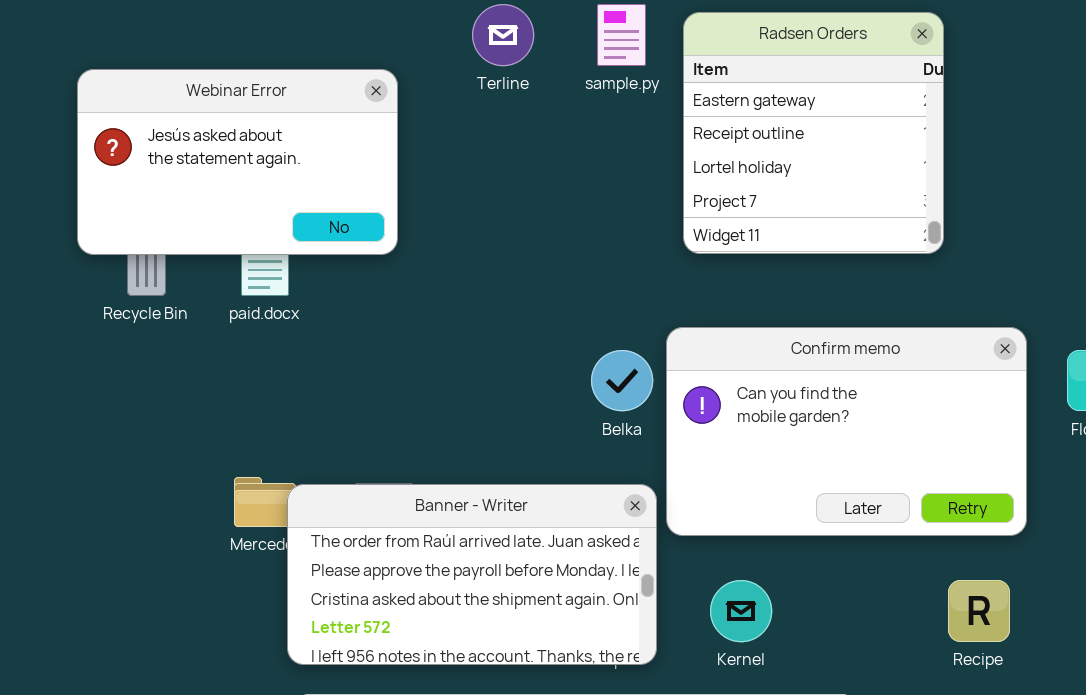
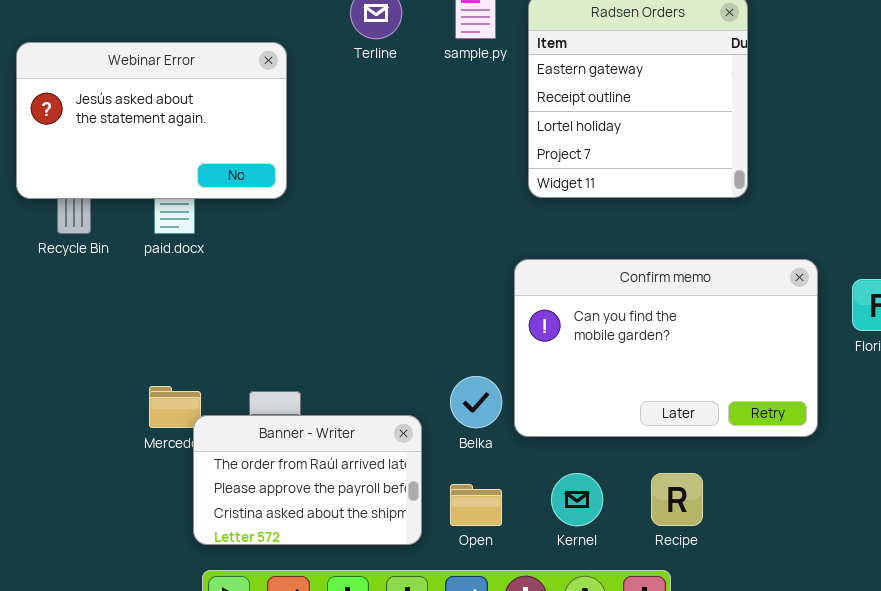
Belka: [591,350,653,411] -> [450,376,502,428], moved
Banner - Writer: [287,484,657,665] -> [193,415,422,545], resized
Recipe: [948,580,1010,642] -> [651,473,703,526], moved

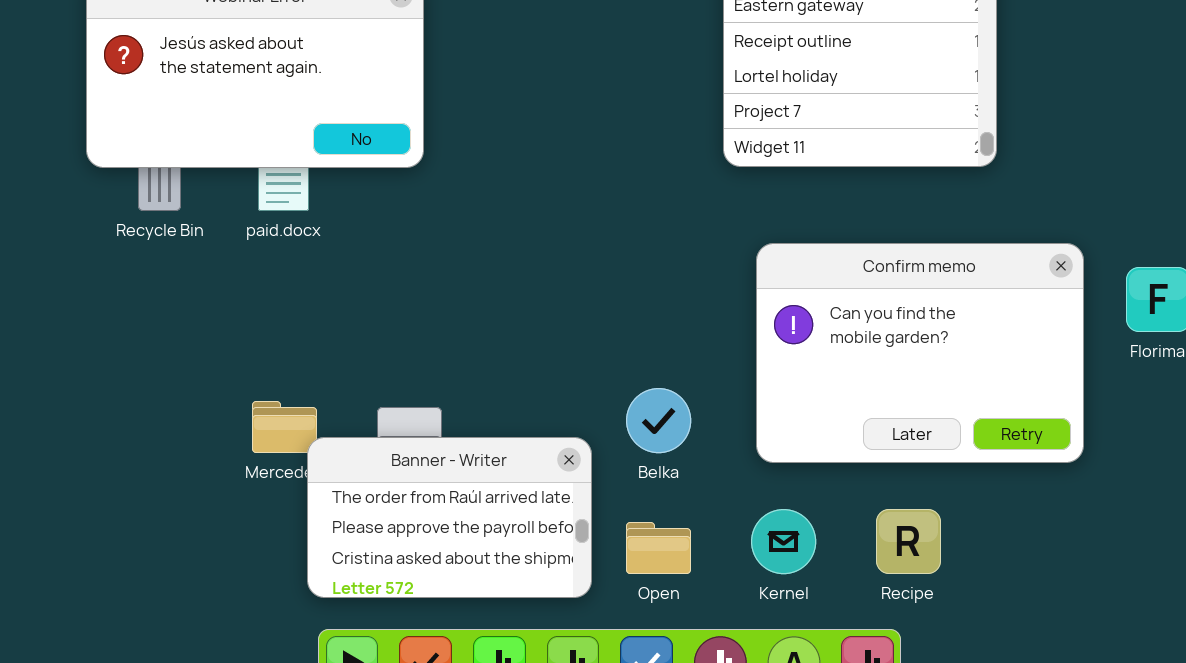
Confirm memo: [514,259,818,437] -> [756,243,1084,463], resized

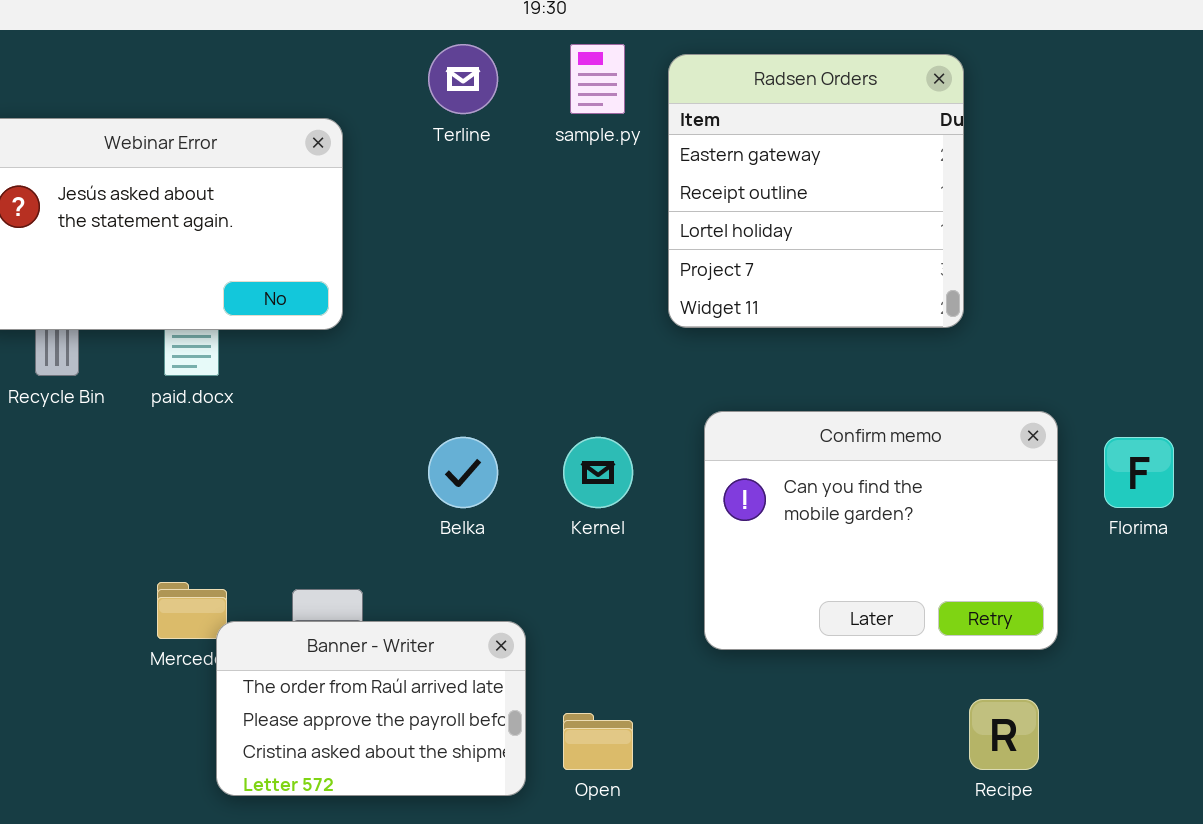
Belka: [626,388,691,453] -> [428,437,498,508], moved
Kernel: [751,509,816,574] -> [563,437,633,508], moved
Recipe: [876,509,941,574] -> [969,699,1039,770], moved

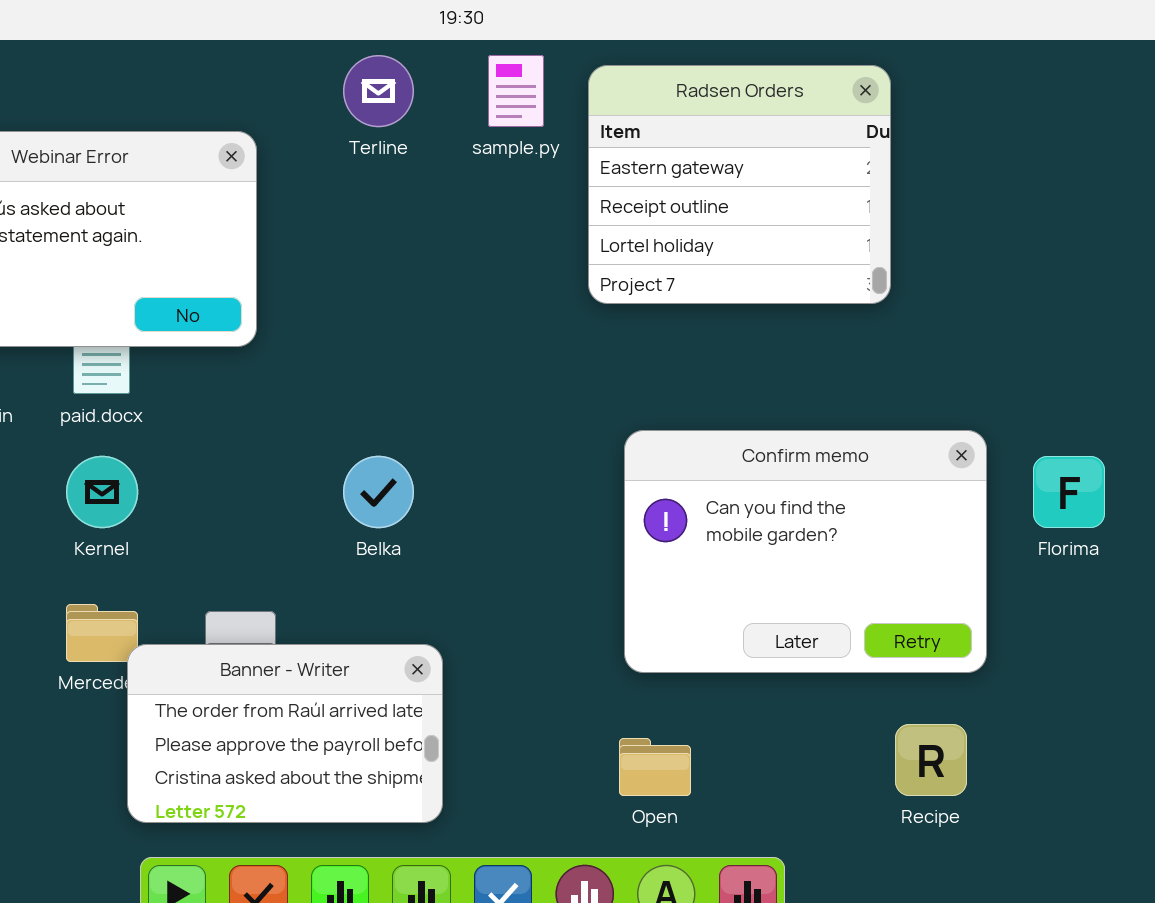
Radsen Orders: [668,54,964,328] -> [588,65,891,304], resized
Kernel: [563,437,633,508] -> [66,456,138,528], moved
Open: [563,713,633,770] -> [619,738,691,796], moved

